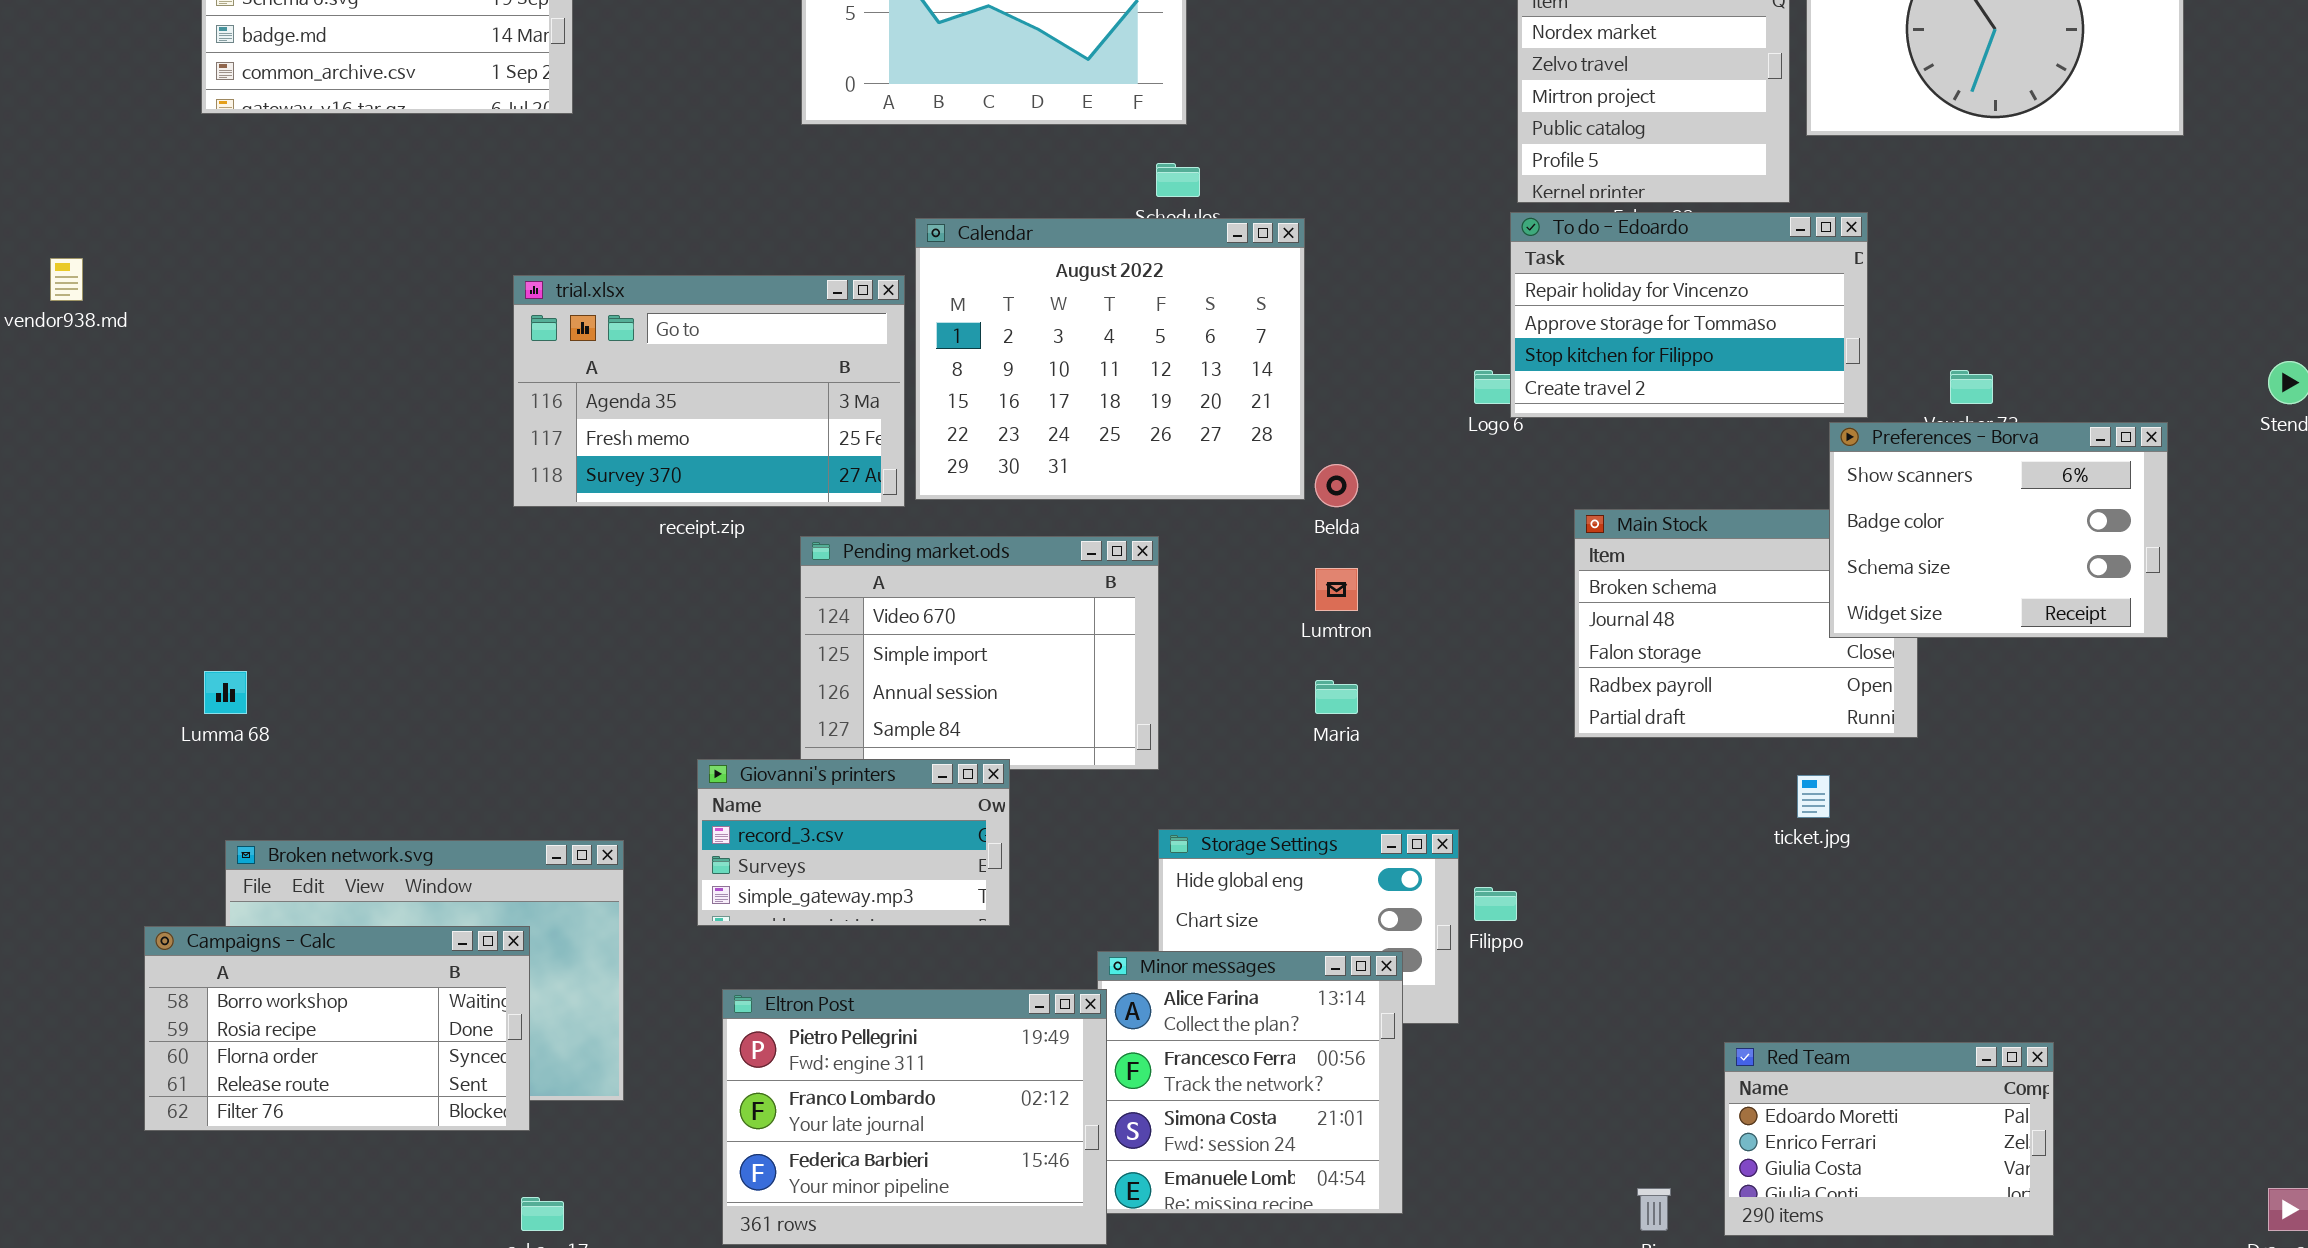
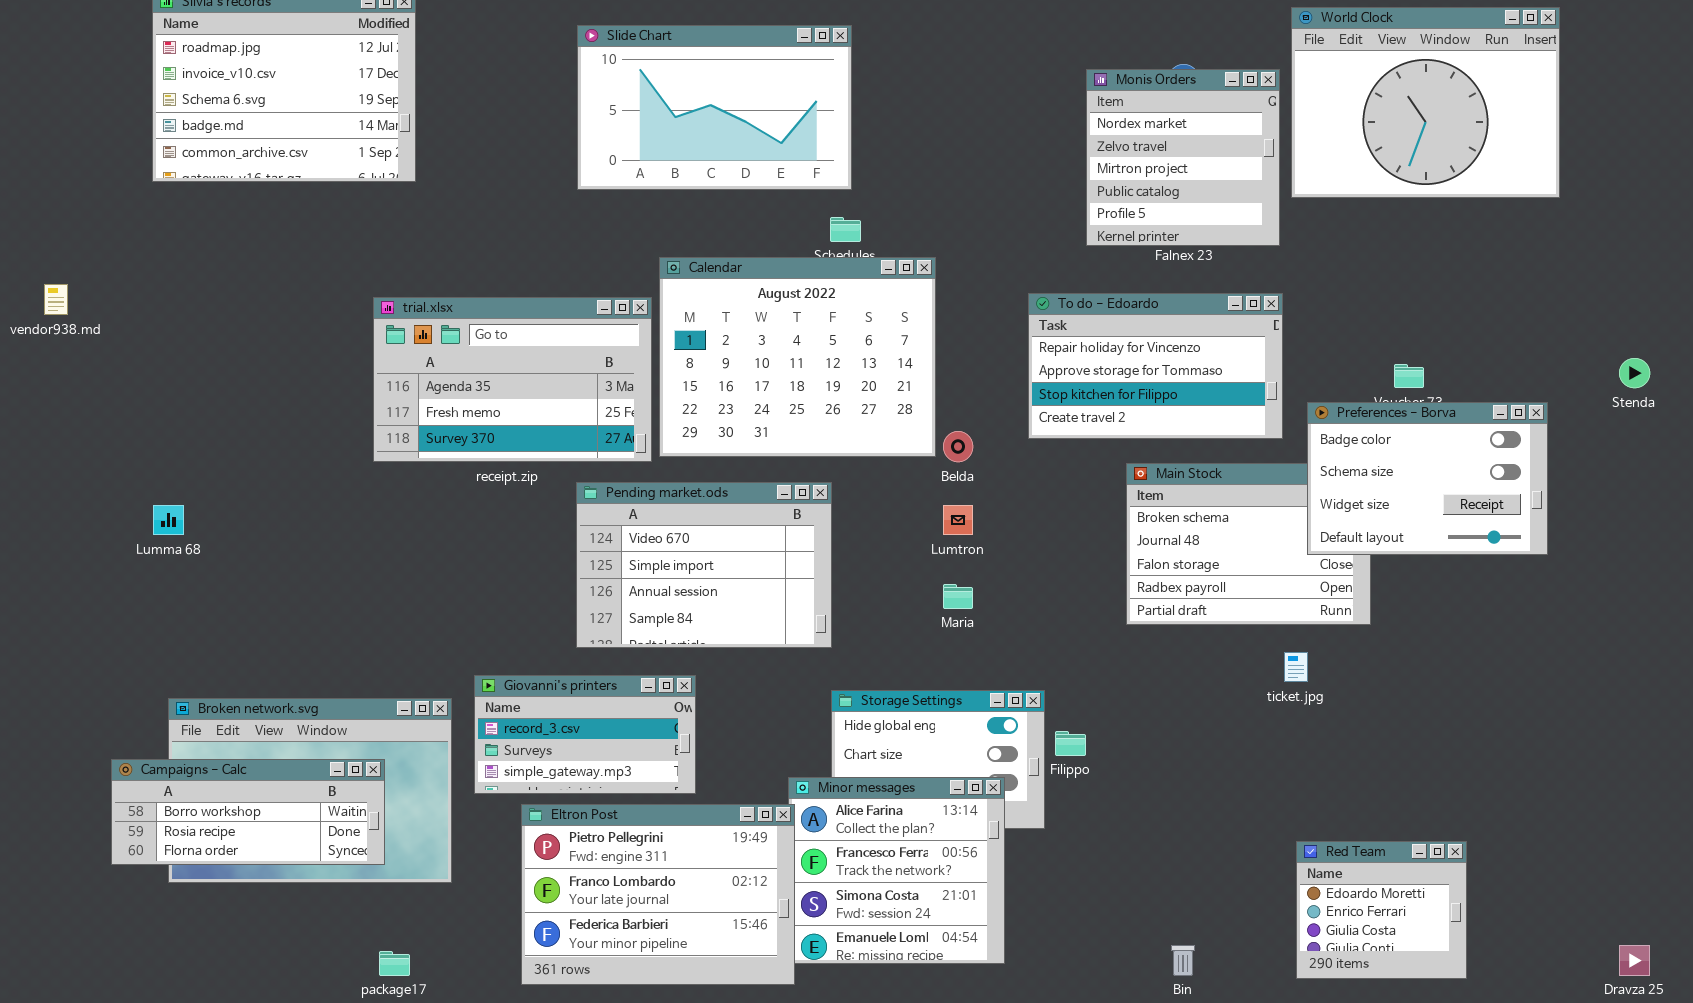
To do - Edoardo: [1510,212,1868,418] -> [1028,293,1283,439], moved
Preferences - Borva: [1829,422,2168,638] -> [1307,402,1548,555], scrolled down 1 row
Lumma 68: [204,671,247,714] -> [153,505,184,535], moved
Giovanni's printers: [697,759,1010,926] -> [474,675,696,794], moved
Campaigns - Calc: [144,926,530,1131] -> [111,759,385,865], resized
Red Team: [1724,1042,2054,1236] -> [1296,841,1467,979], resized

